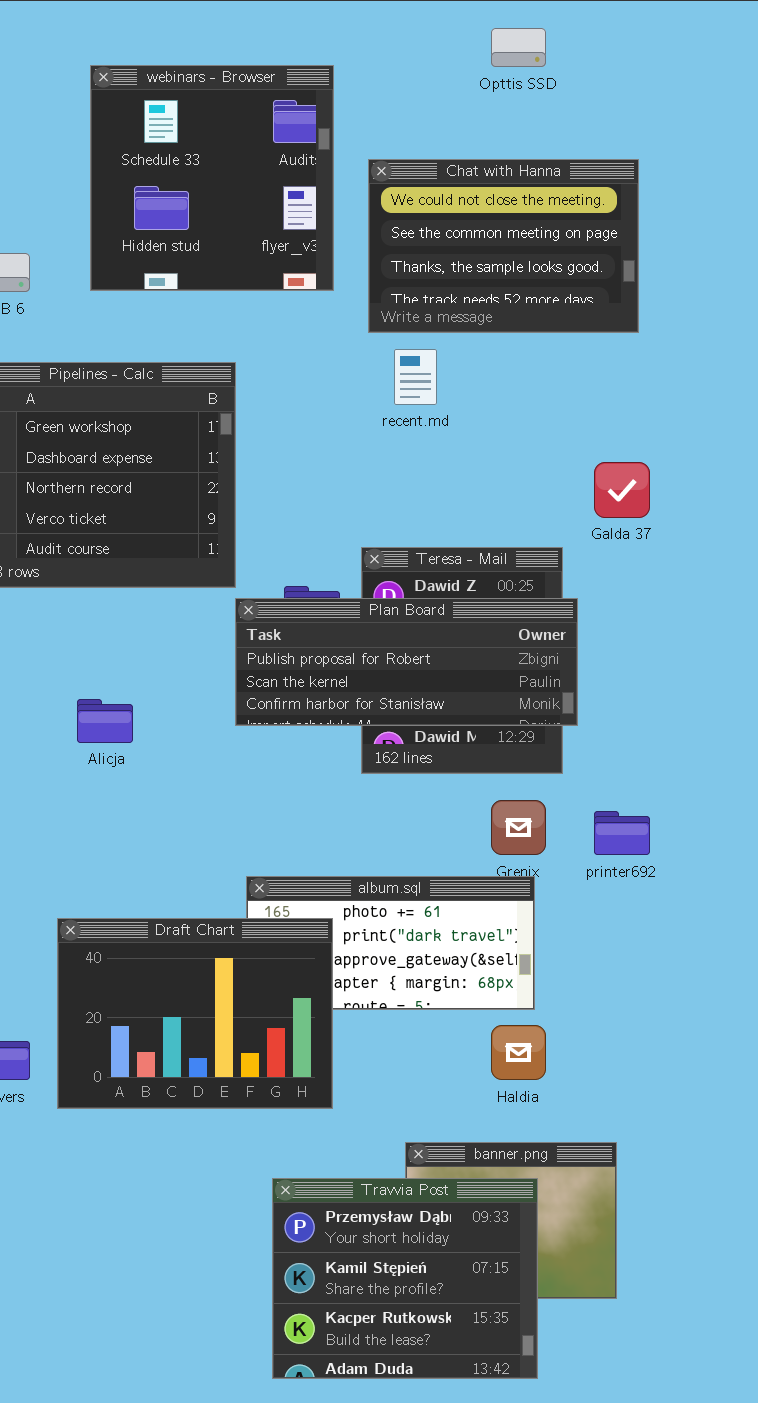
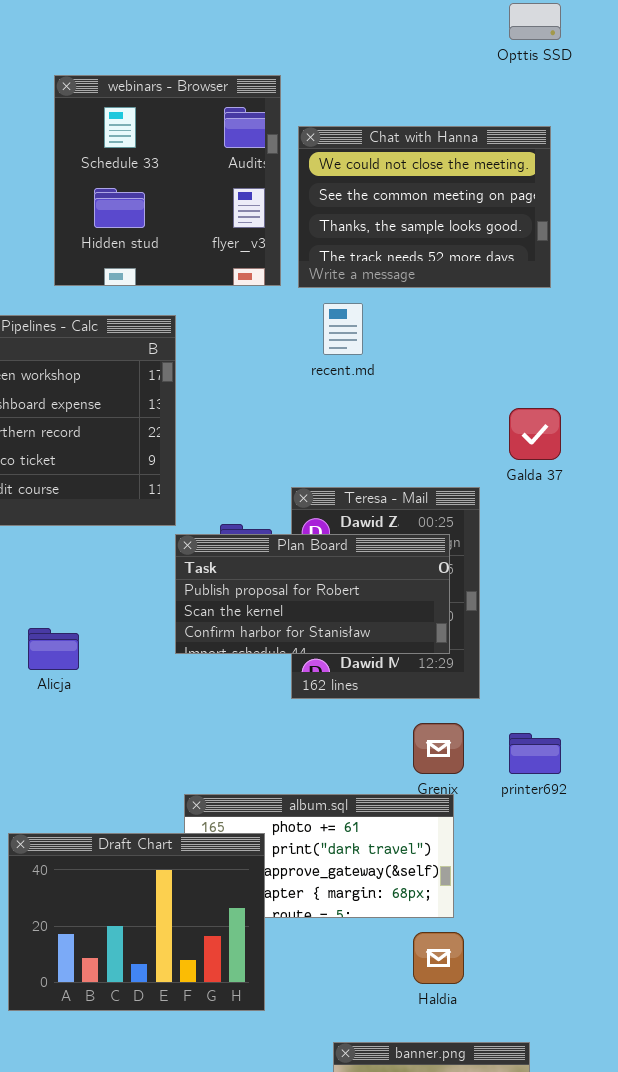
Opttis SSD: [491,28,546,67] -> [509,3,561,40], moved
webinars - Browser: [90,65,334,291] -> [54,75,281,286], moved
Plan Board: [235,598,578,726] -> [175,534,450,654], resized

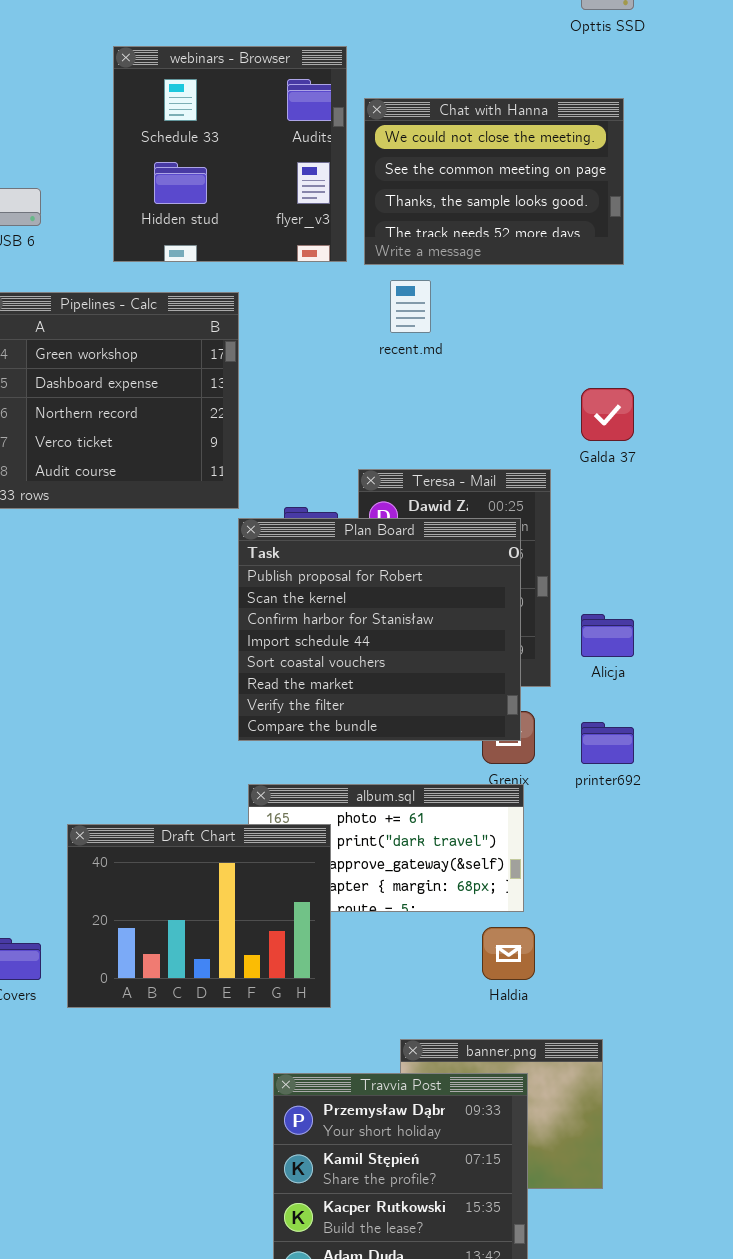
Plan Board: [175,534,450,654] -> [238,518,521,741], resized
Alicja: [28,628,79,670] -> [581,614,634,657], moved

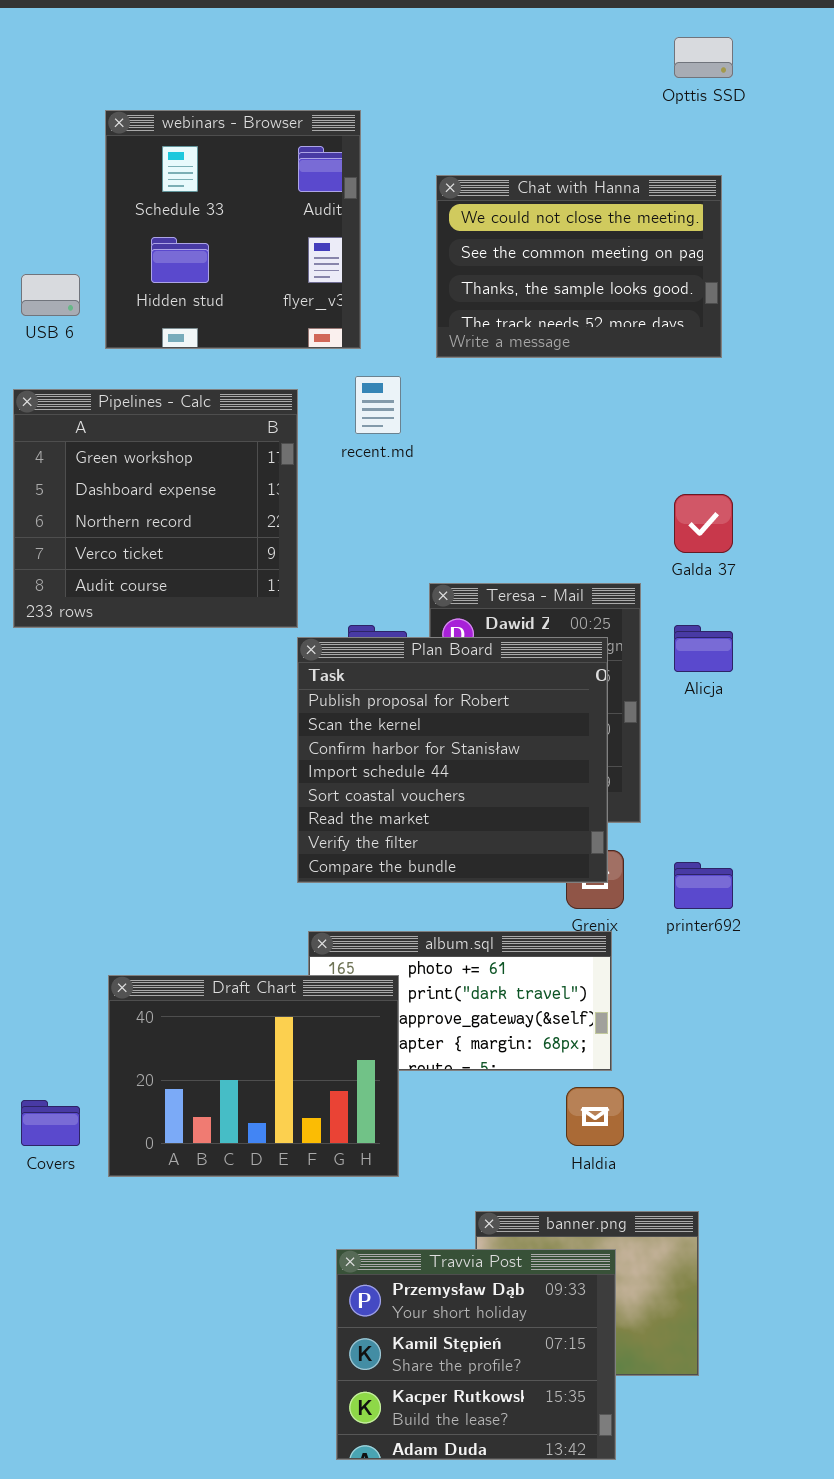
webinars - Browser: [113,46,347,262] -> [105,110,361,349], moved
recent.md: [390,280,431,333] -> [355,376,401,434], moved
Alicja: [581,614,634,657] -> [674,625,733,672], moved

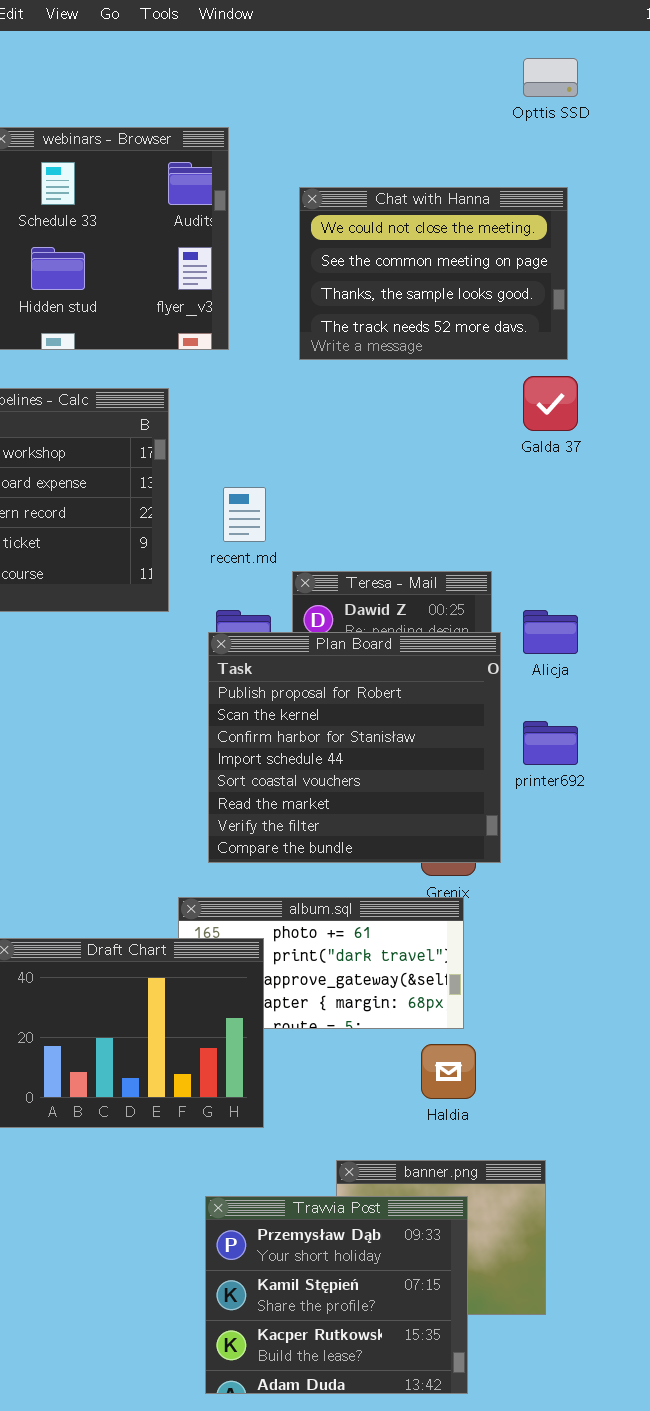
recent.md: [355,376,401,434] -> [223,487,266,542], moved
Galda 37: [674,494,733,553] -> [523,376,578,431], moved
Plan Board: [297,637,608,883] -> [208,632,501,863], moved
printer692: [674,862,733,909] -> [523,721,578,765], moved

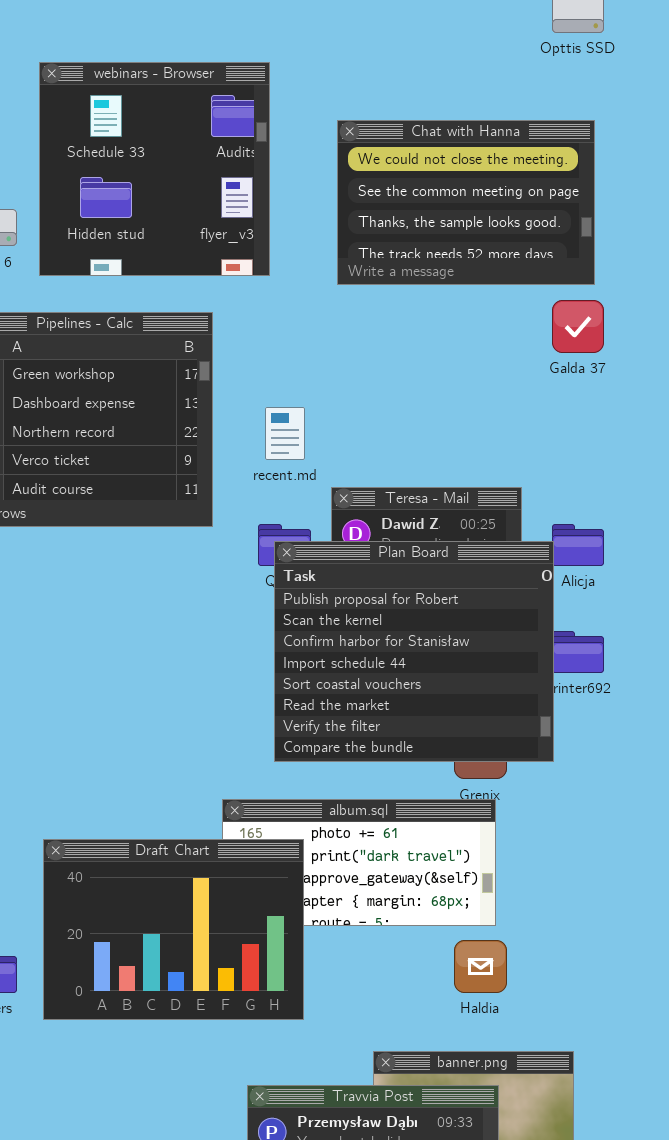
Plan Board: [208,632,501,863] -> [274,541,554,762], moved

